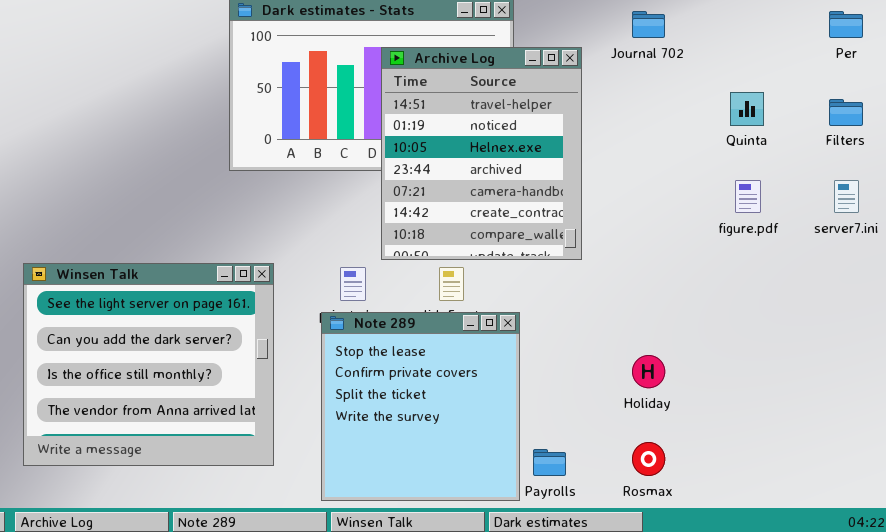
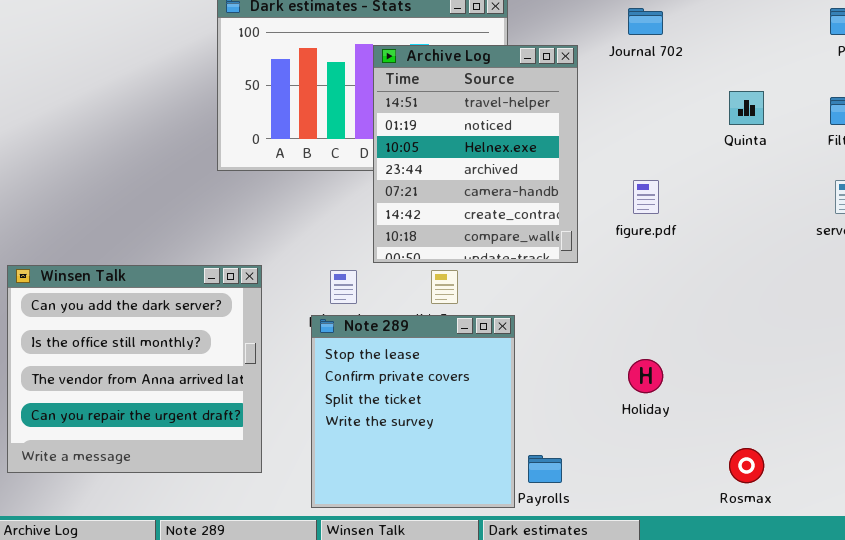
figure.pdf: [735,180,761,213] -> [633,180,659,214], moved
Winsen Talk: [23,263,274,466] -> [7,265,262,473], scrolled down 1 row
Rosmax: [632,442,665,476] -> [729,448,764,483], moved

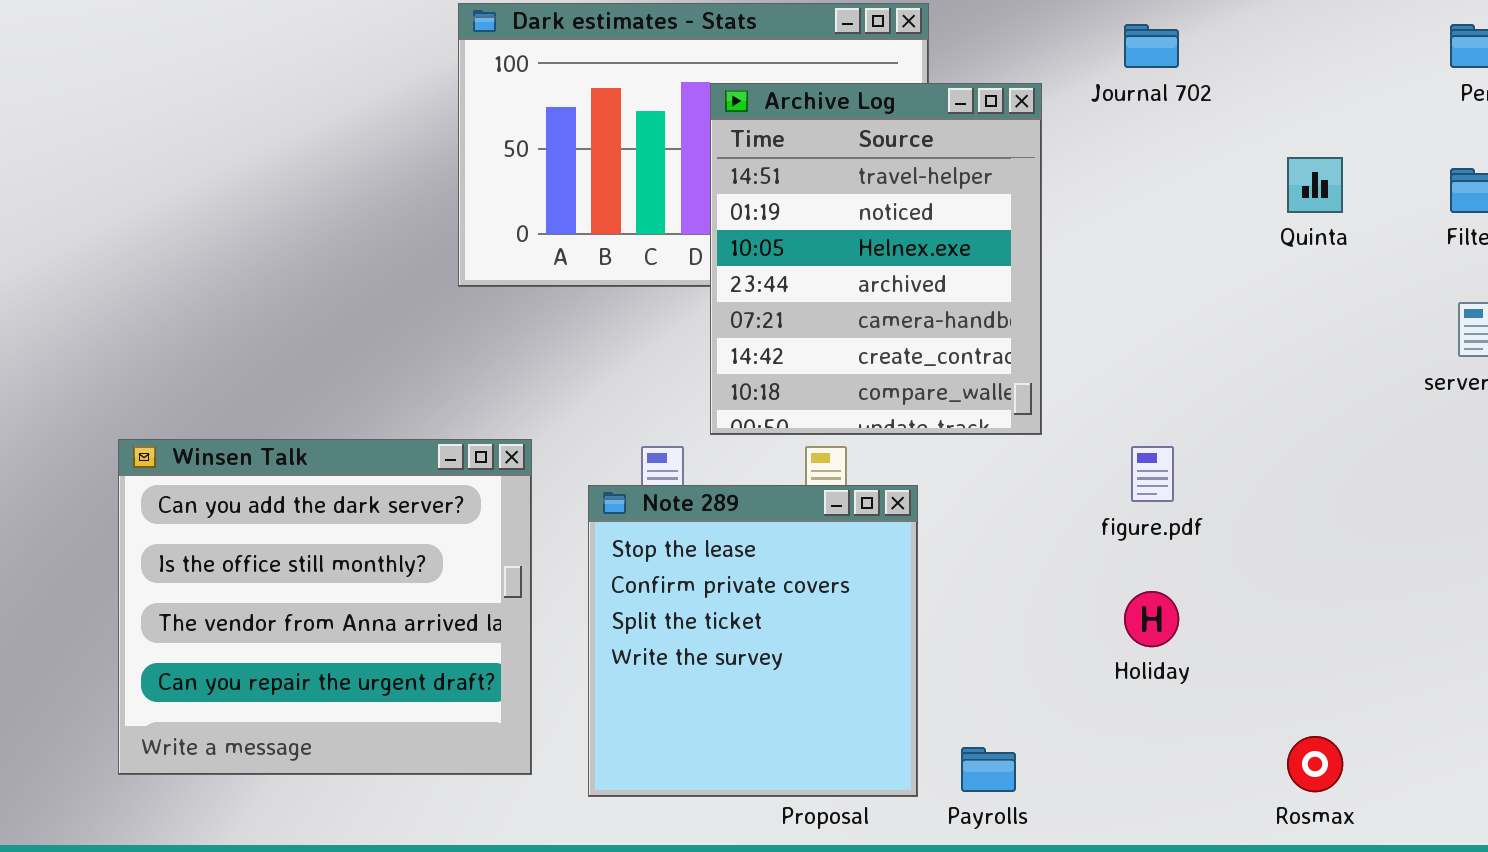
figure.pdf: [633,180,659,214] -> [1131,446,1174,502], moved
Note 289: [311,315,515,508] -> [588,485,918,797], moved

